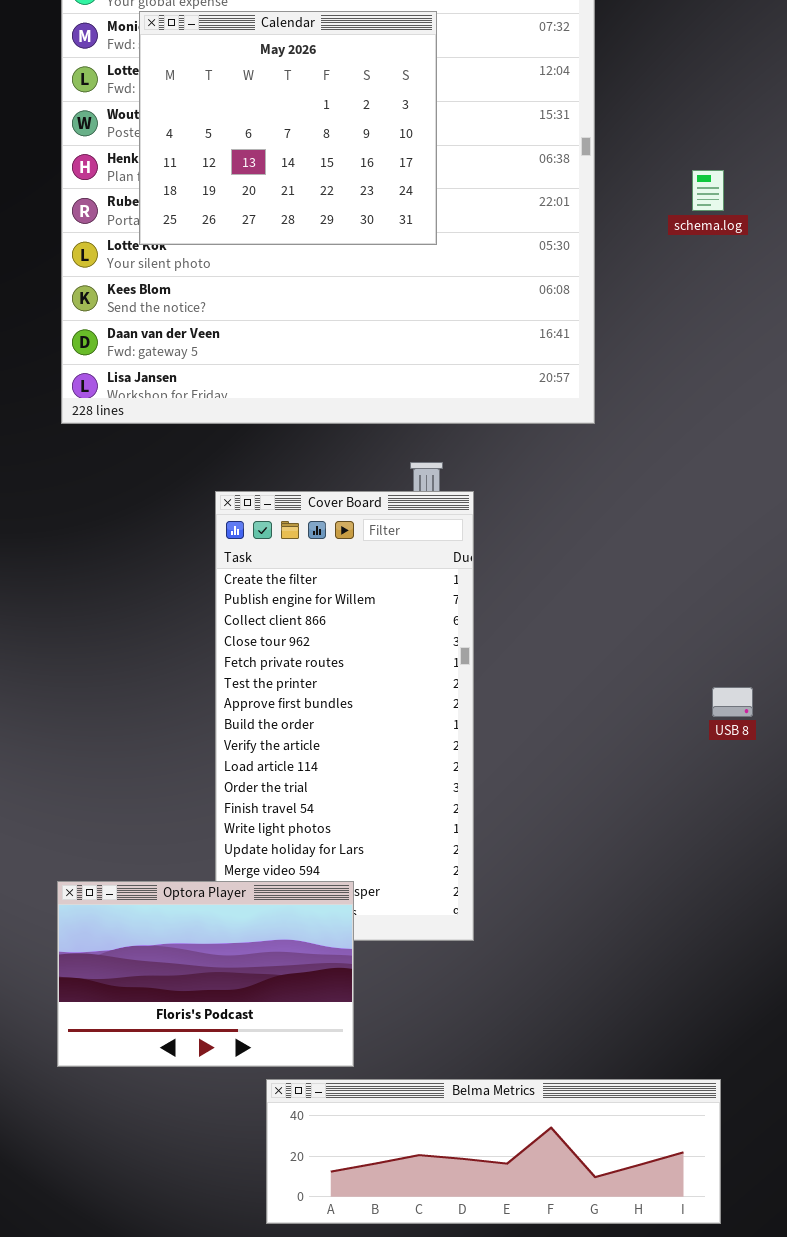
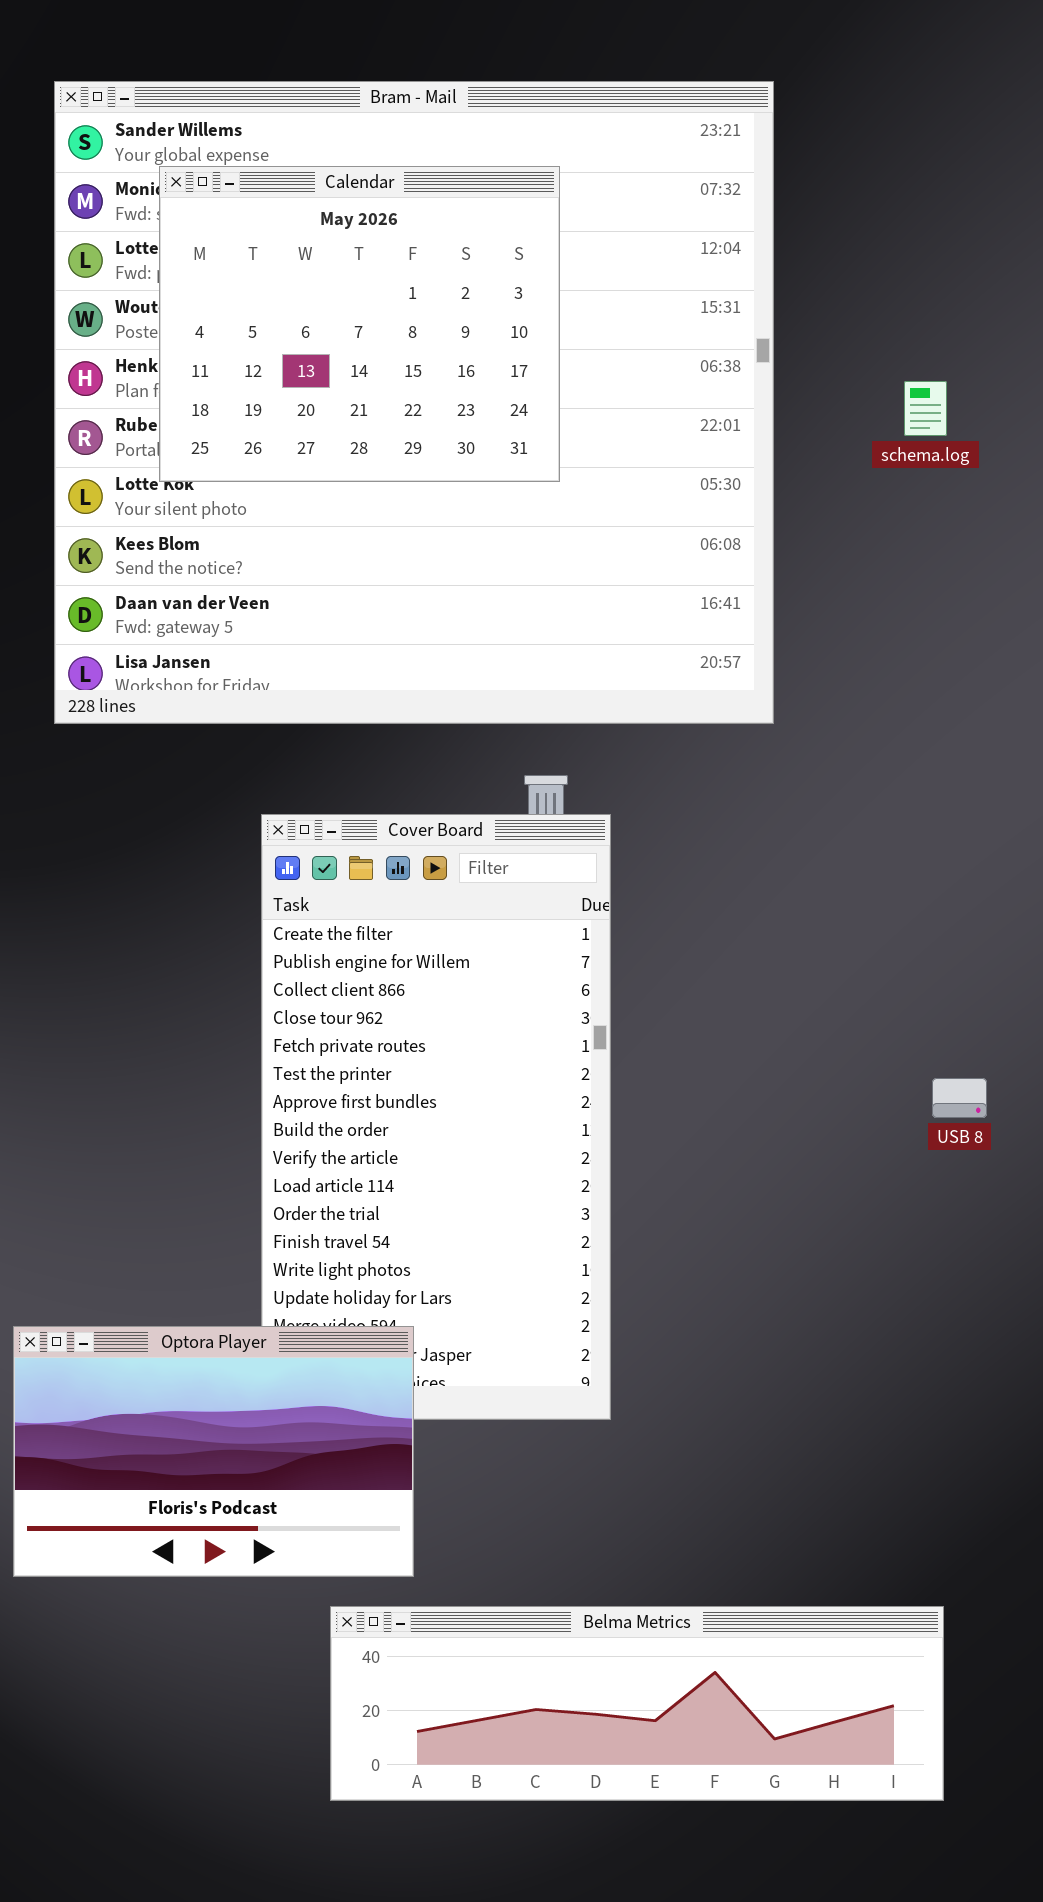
Optora Player: [57,881,354,1067] -> [13,1326,414,1577], moved

